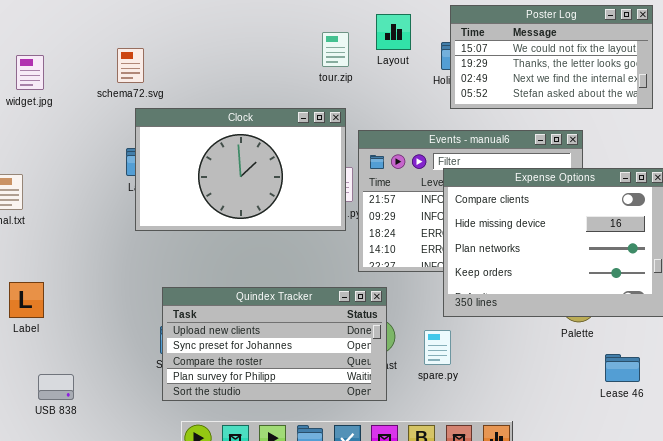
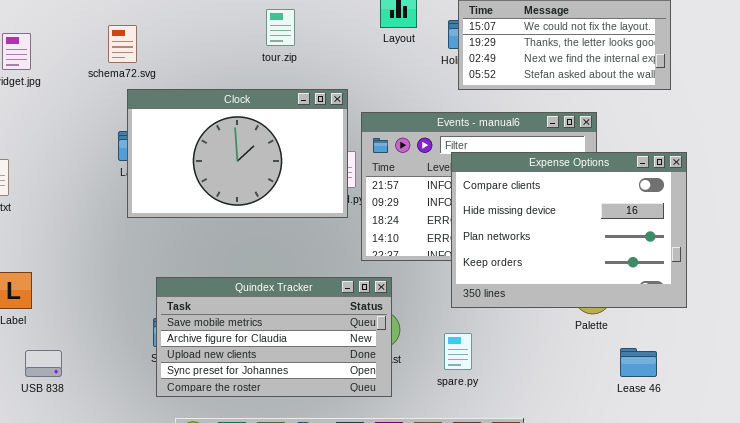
tour.zip: [322,32,349,67] -> [266,9,295,46], moved
Quindex Tracker: [162,287,387,401] -> [156,277,392,397], scrolled up 2 rows
spare.py: [424,330,451,365] -> [444,333,472,370], moved
USB 838: [38,374,74,400] -> [25,350,62,377], moved

